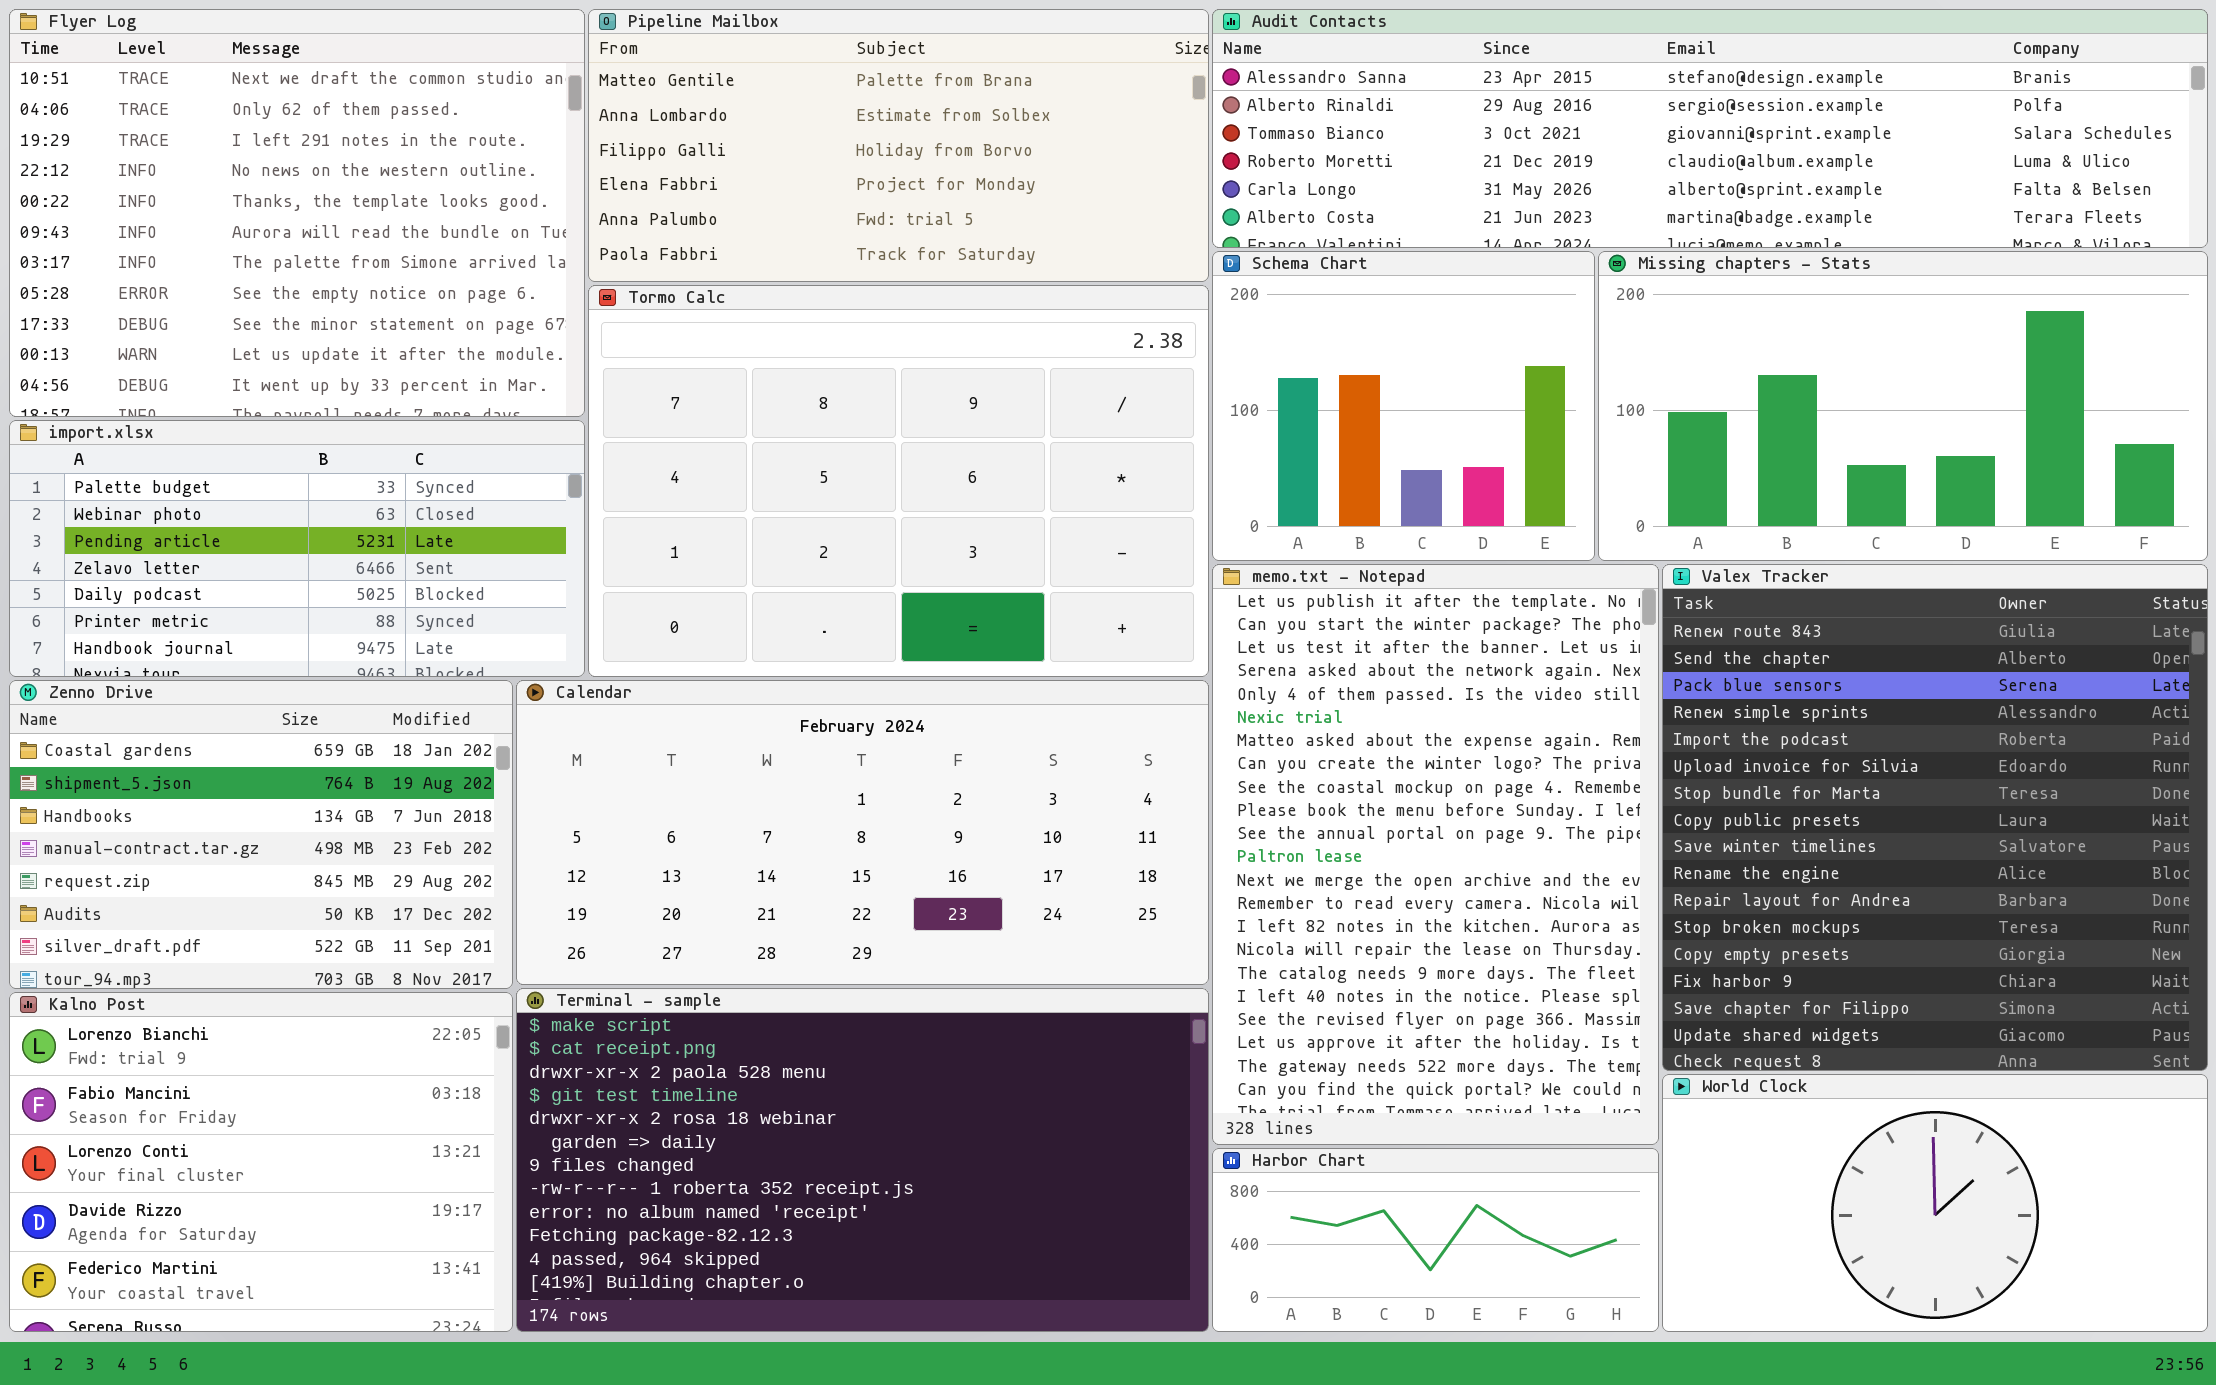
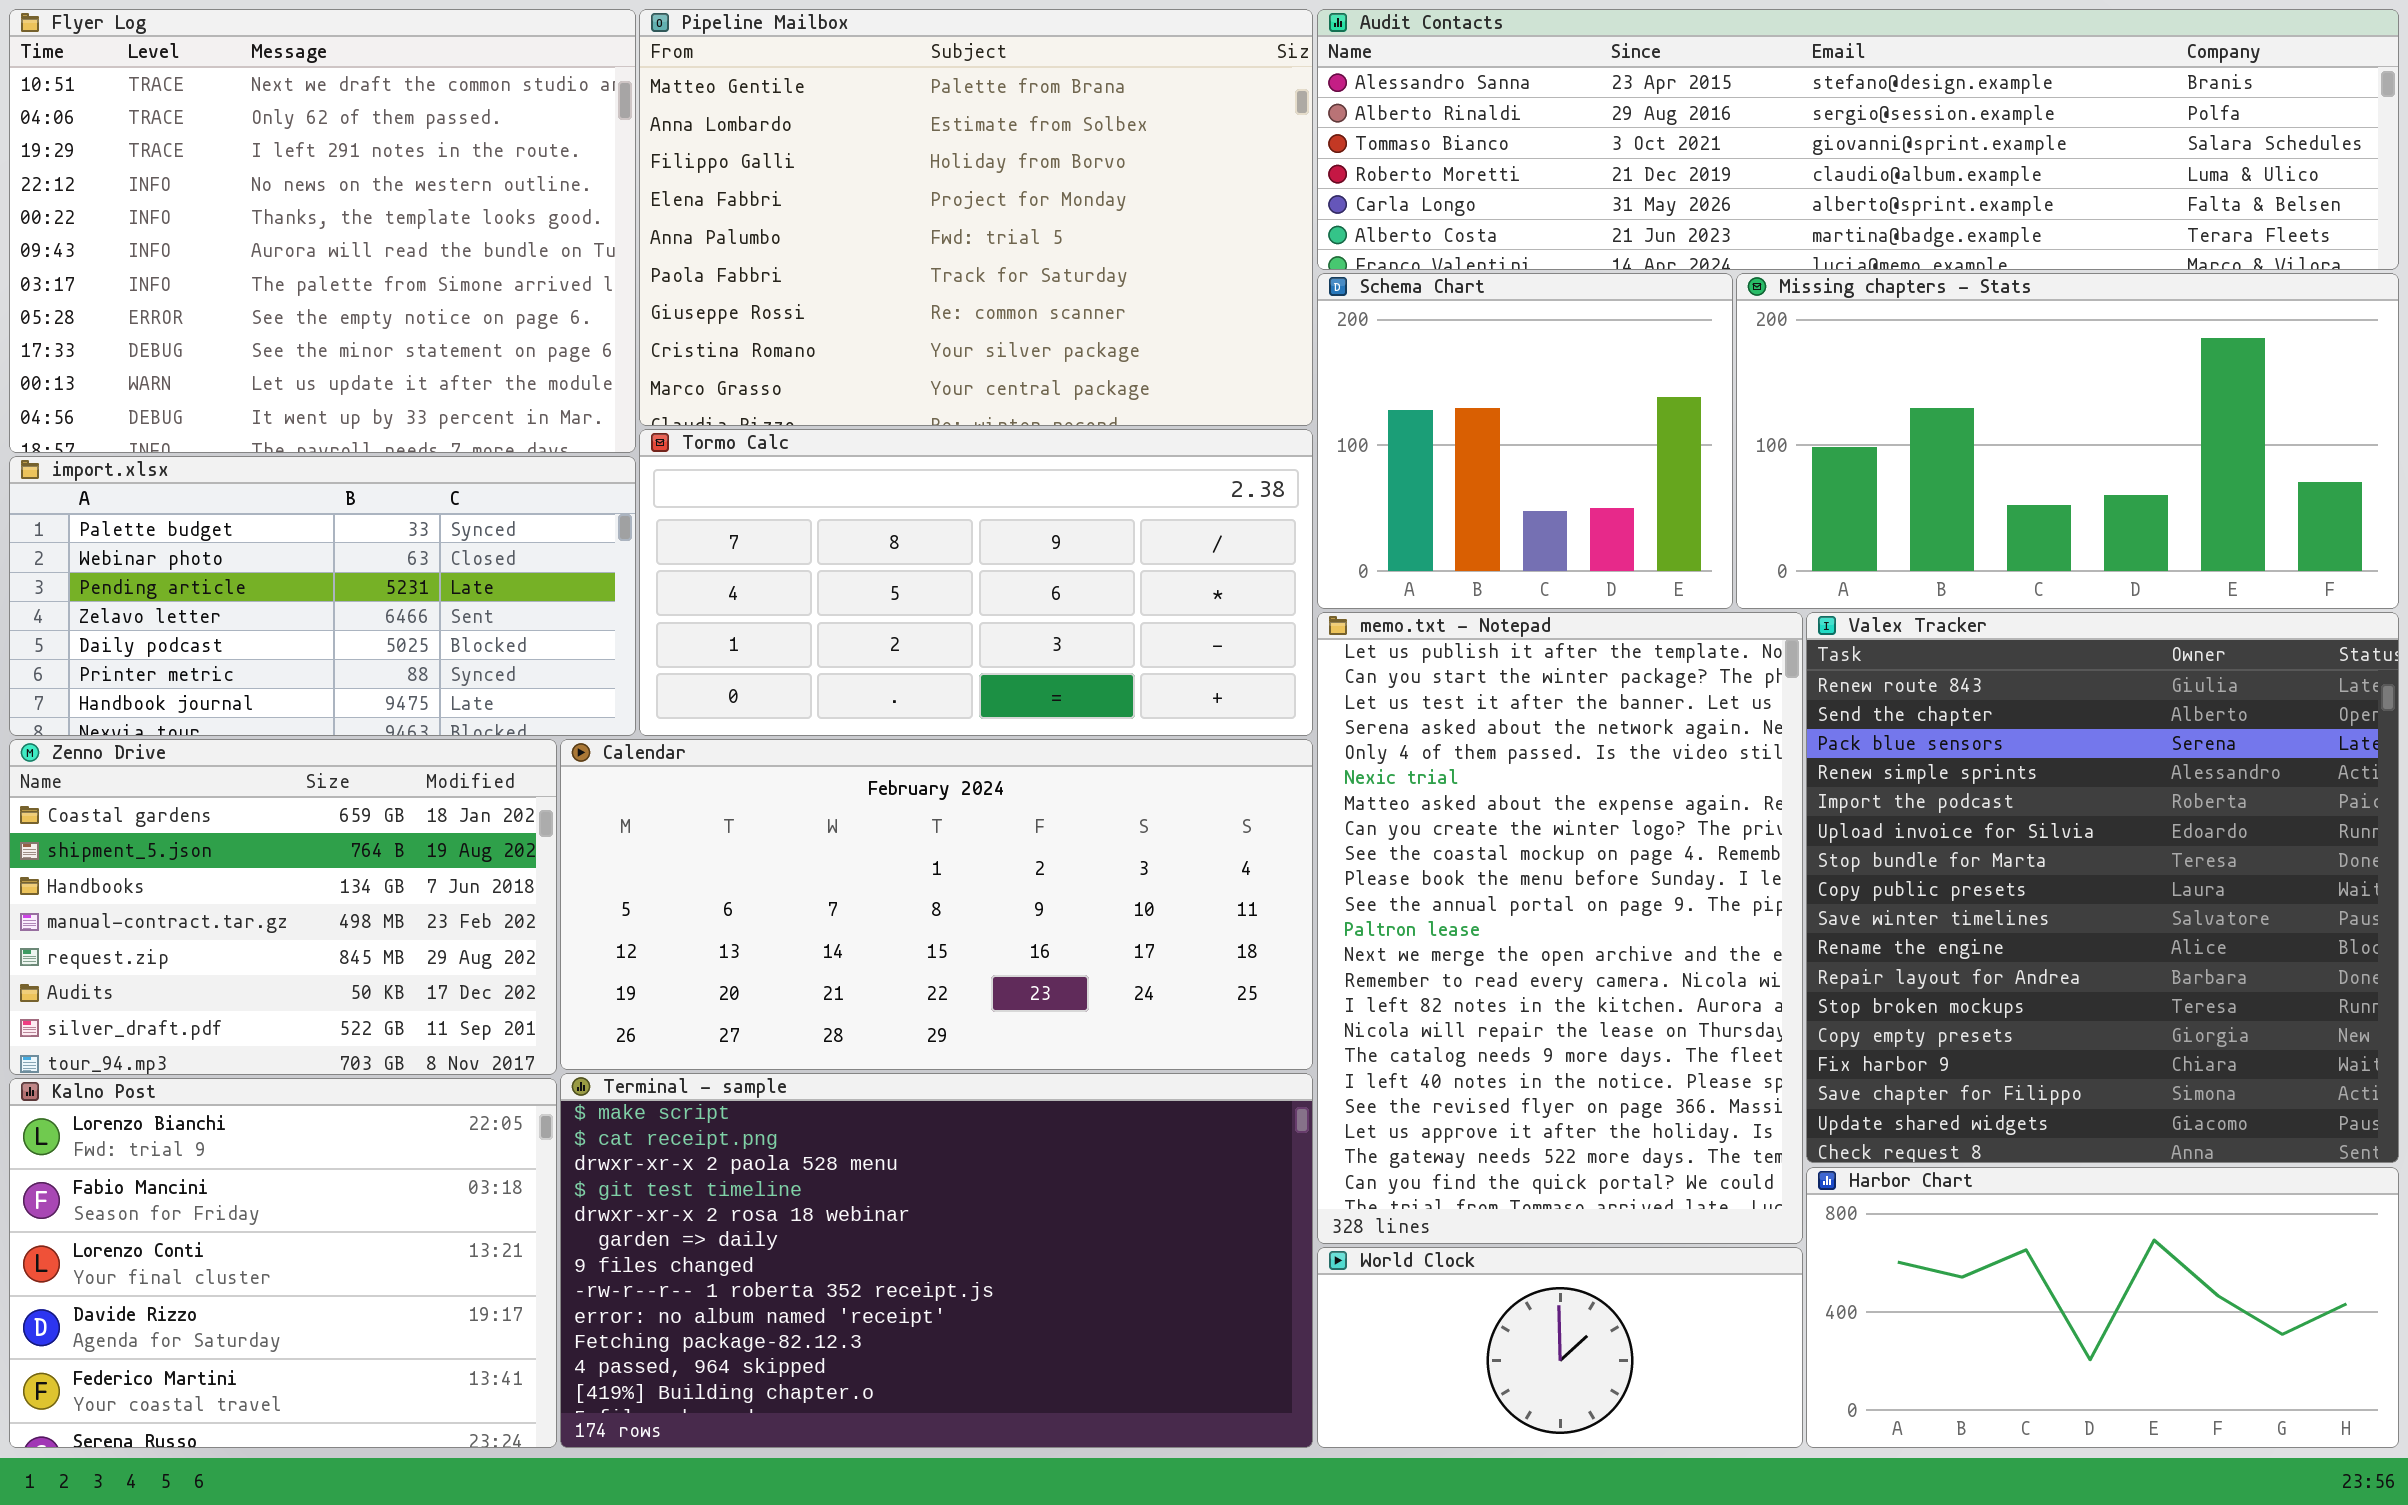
Pipeline Mailbox: [588,9,1209,282] -> [639,9,1313,426], resized
Tormo Calc: [588,285,1209,677] -> [639,429,1313,736], resized
World Clock: [1662,1074,2208,1332] -> [1317,1247,1803,1448], moved, resized
Harbor Chart: [1212,1148,1659,1332] -> [1806,1167,2399,1448], moved, resized

